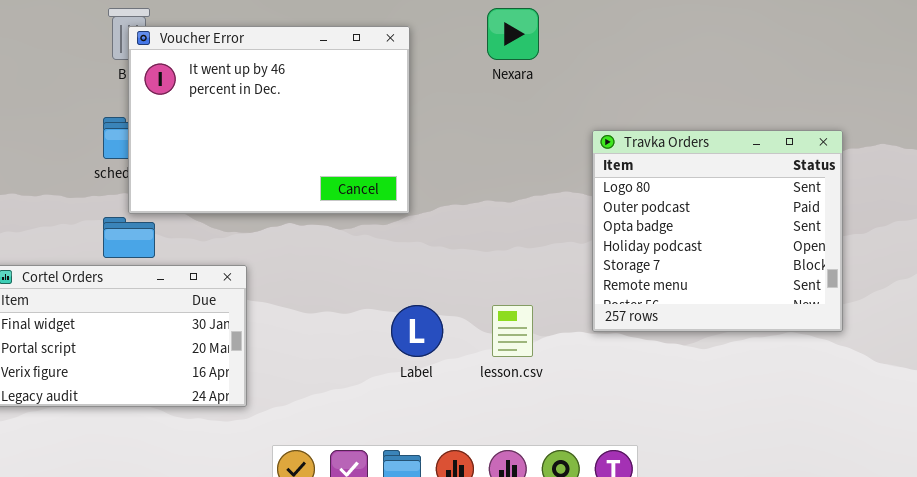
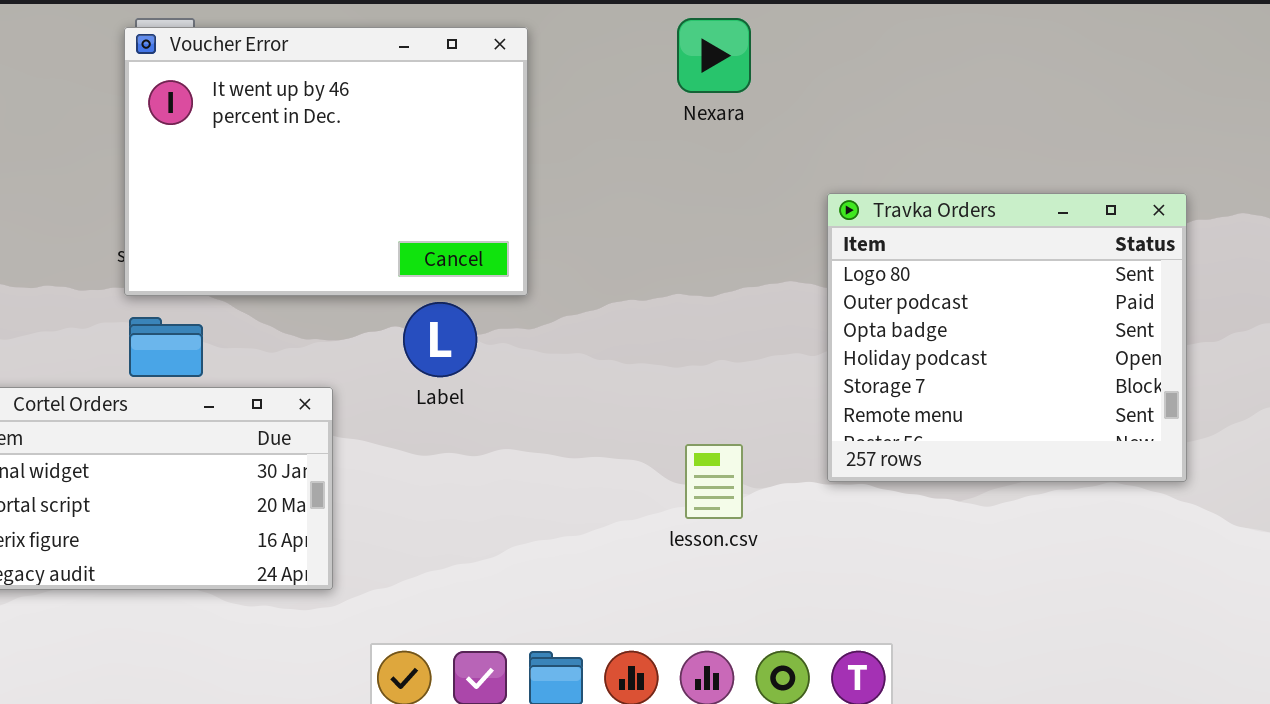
Voucher Error: [128,26,410,214] -> [124,27,528,296], moved
Label: [391,305,443,357] -> [403,302,477,377], moved

